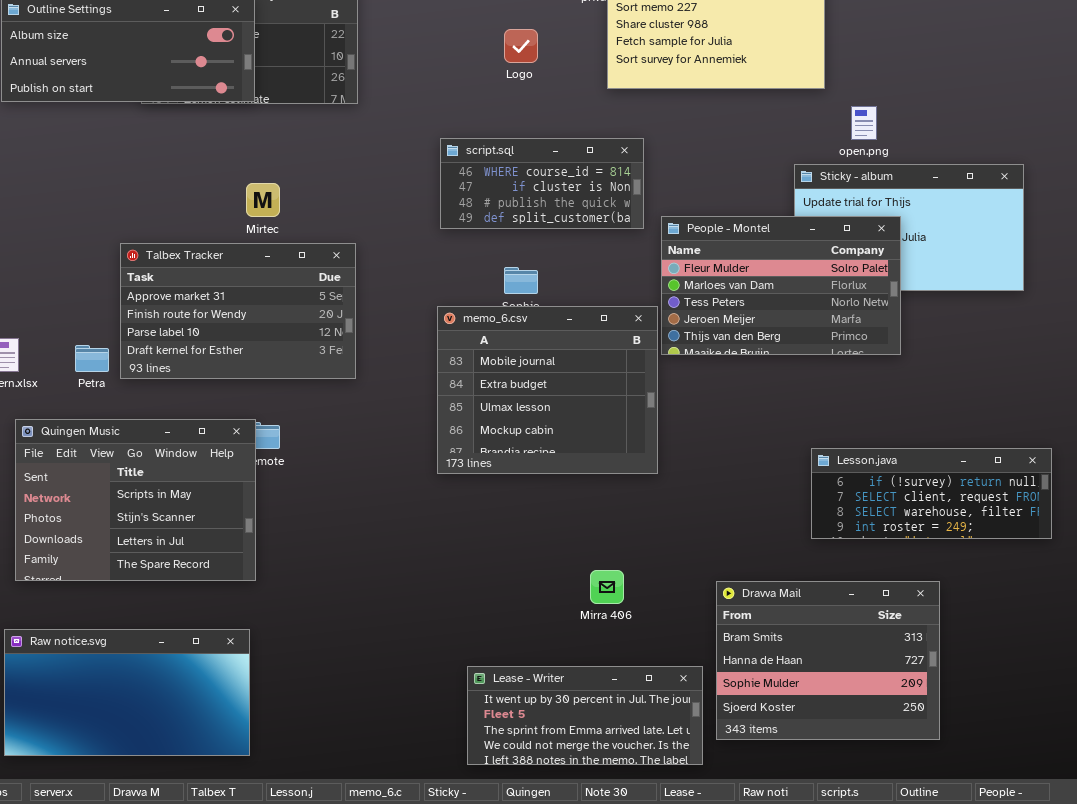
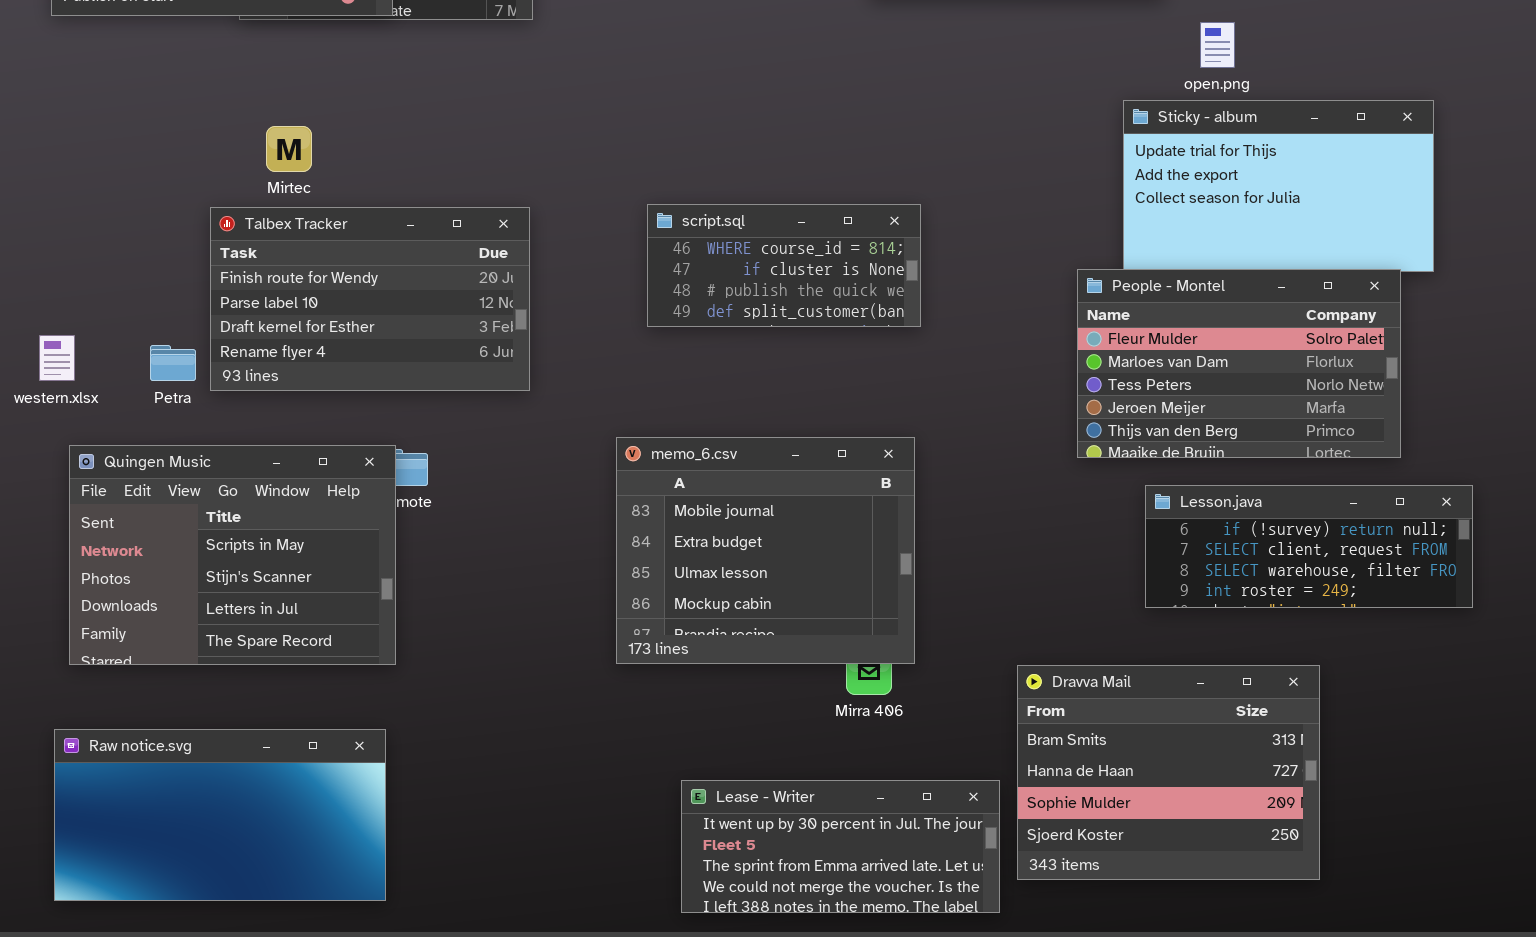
script.sql: [440,138,644,229] -> [647,204,921,327], moved
Mirtec: [246,183,280,217] -> [266,126,312,172], moved
People - Montel: [661,216,901,355] -> [1077,269,1401,458], moved
Talbex Tracker: [120,243,356,379] -> [210,207,530,391], scrolled down 1 row
memo_6.csv: [437,306,658,474] -> [616,437,915,664], moved

